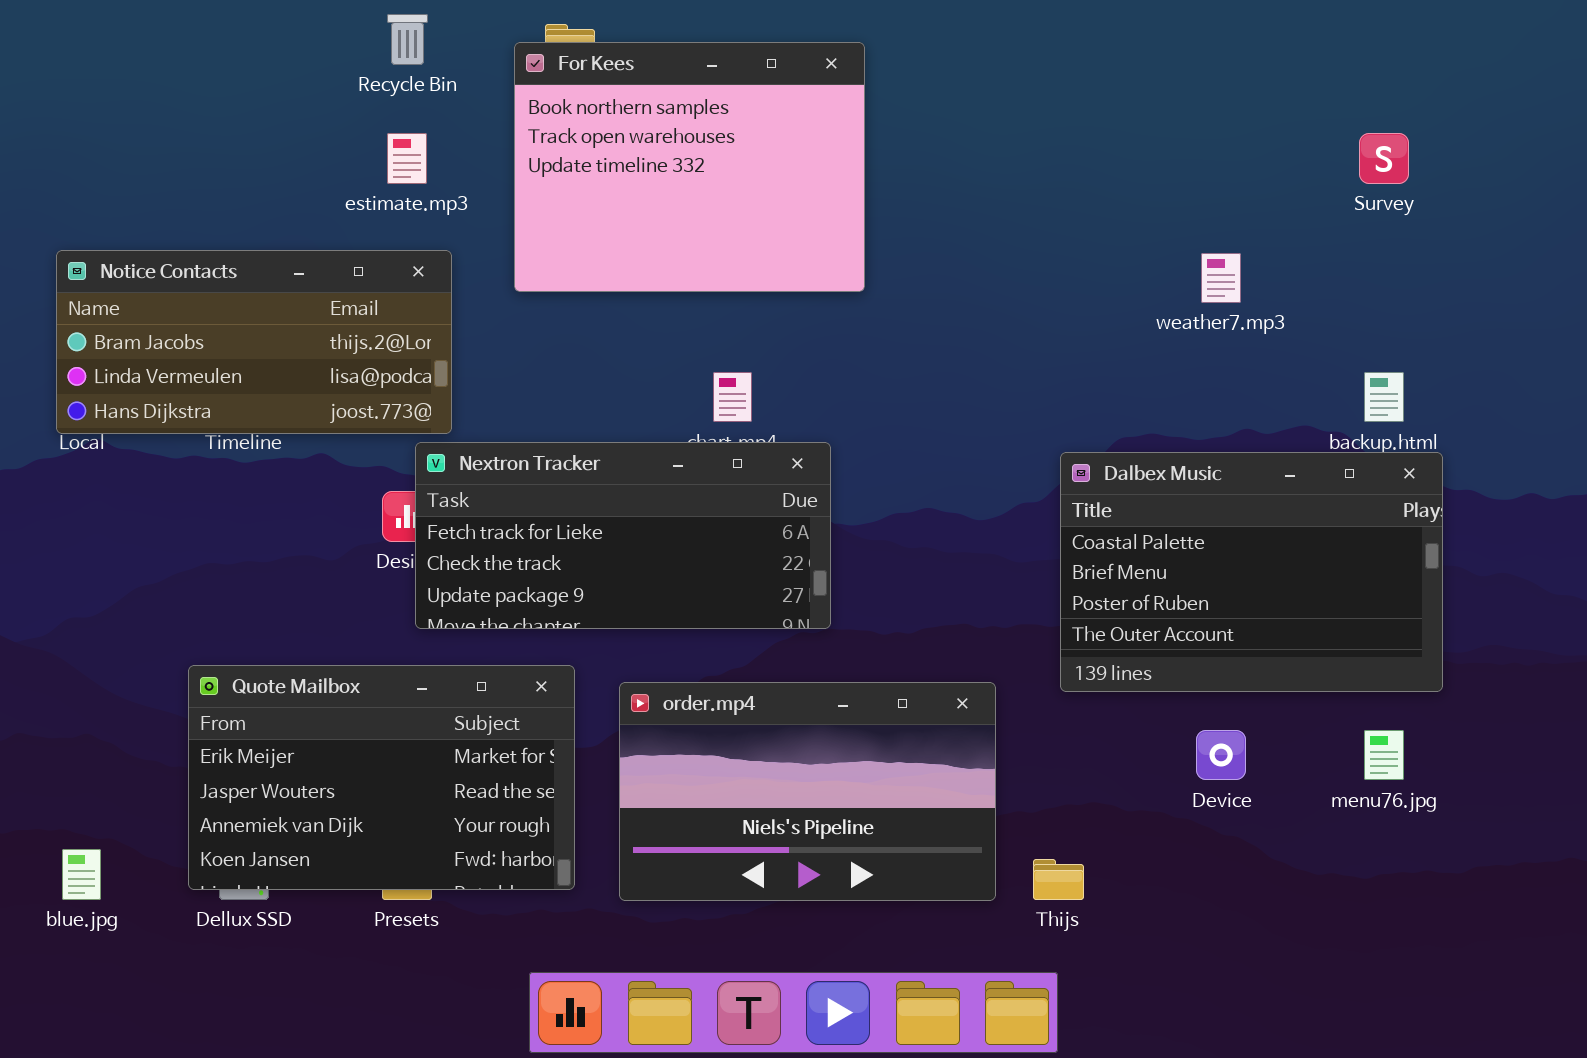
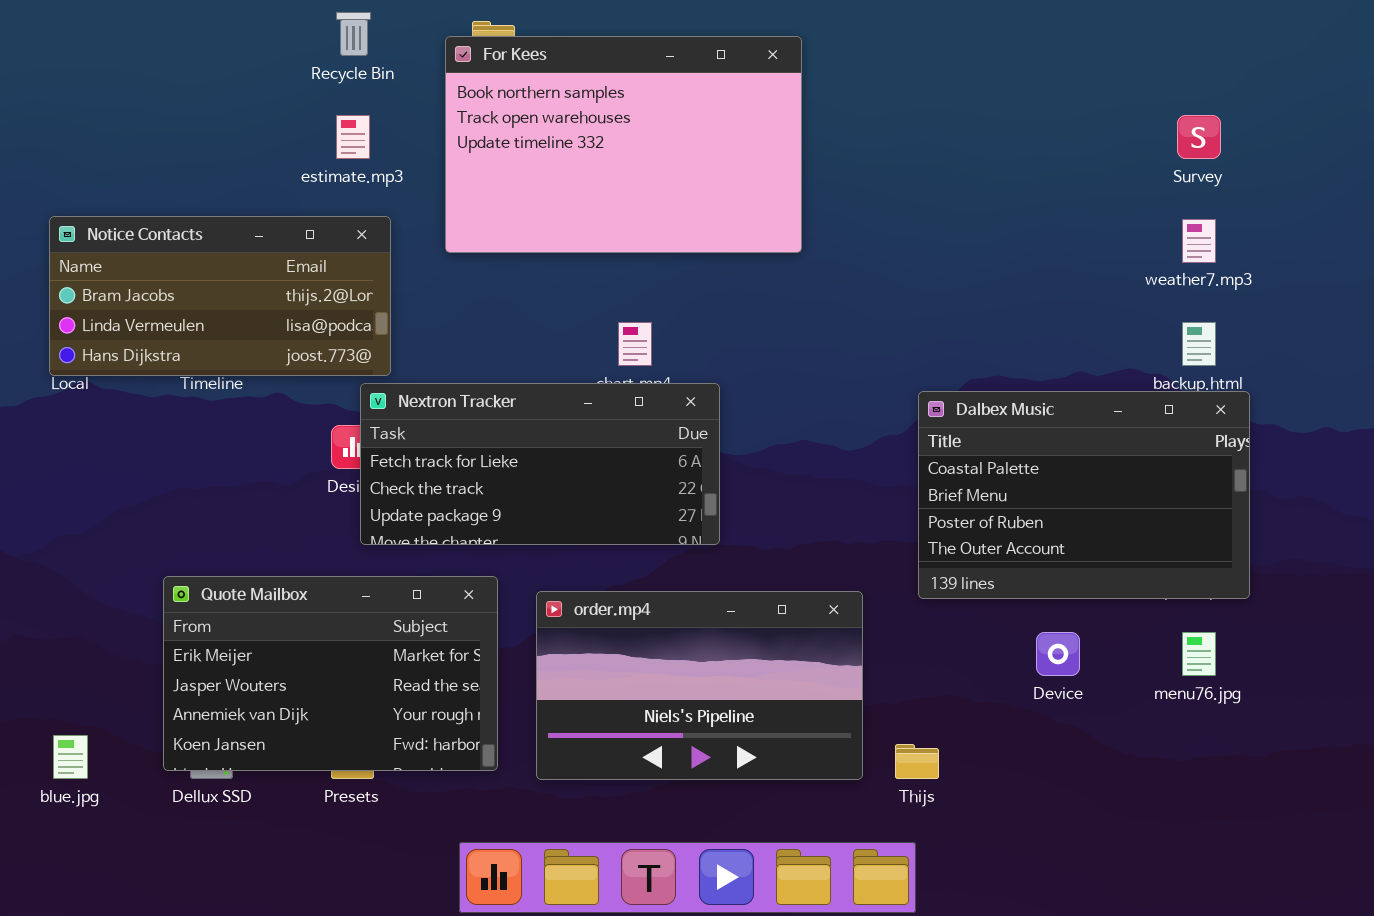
For Kees: [514,42,865,292] -> [445,36,802,253], resized
weather7.mp3: [1201,253,1241,303] -> [1182,219,1216,263], moved

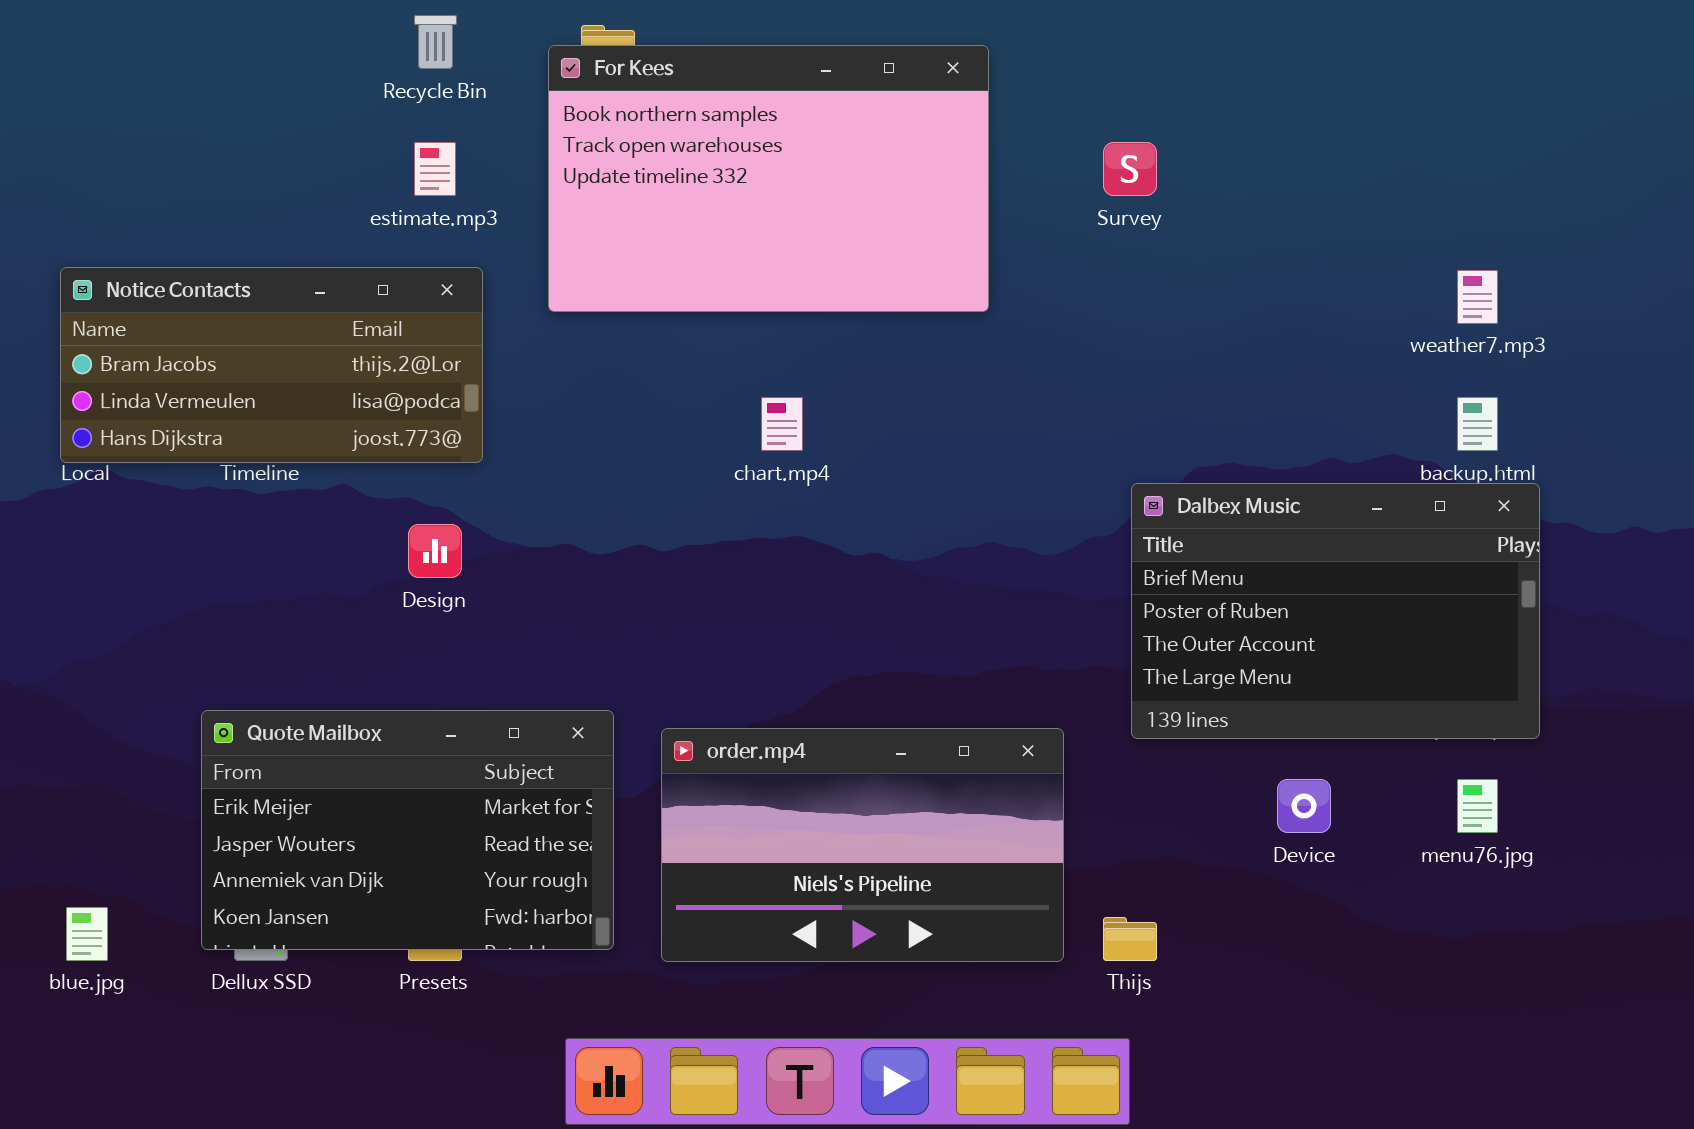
Survey: [1177,115,1221,159] -> [1103,142,1157,196], moved
Nextron Tracker: [360,383,720,545] -> none, closed
Dalbex Music: [918,391,1250,599] -> [1131,483,1540,739], scrolled down 1 row

